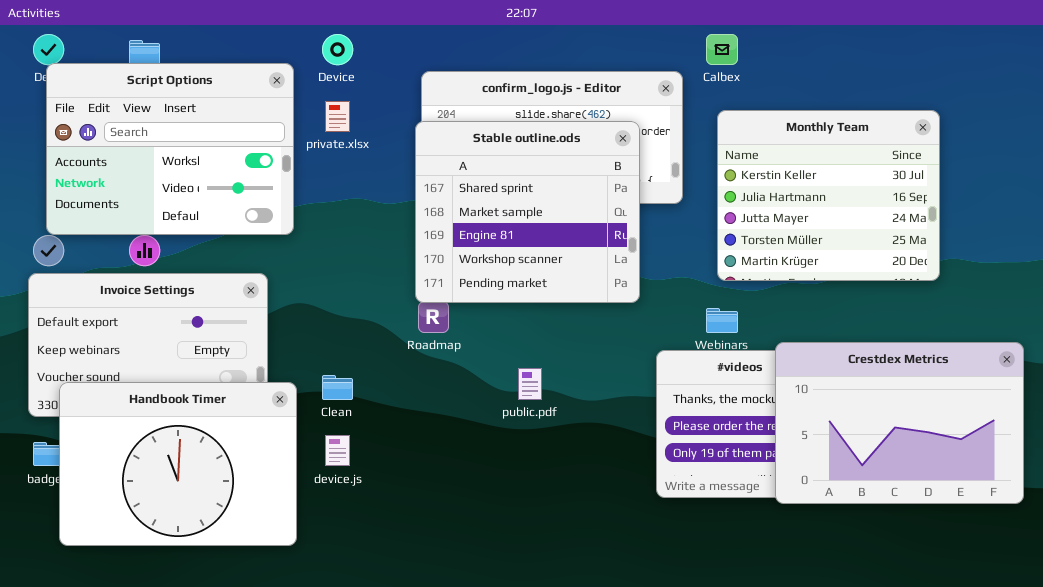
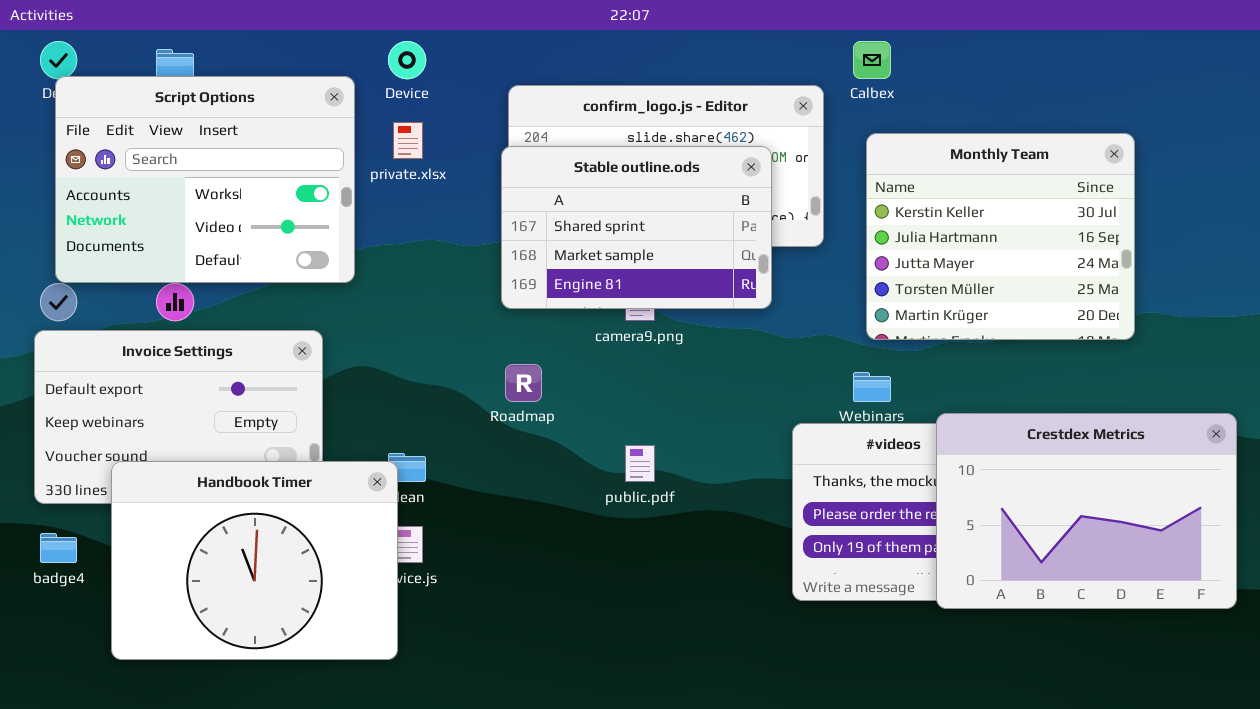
Stable outline.ods: [415,121,640,303] -> [501,146,772,309], resized
Handbook Timer: [59,382,297,546] -> [111,461,398,660], moved

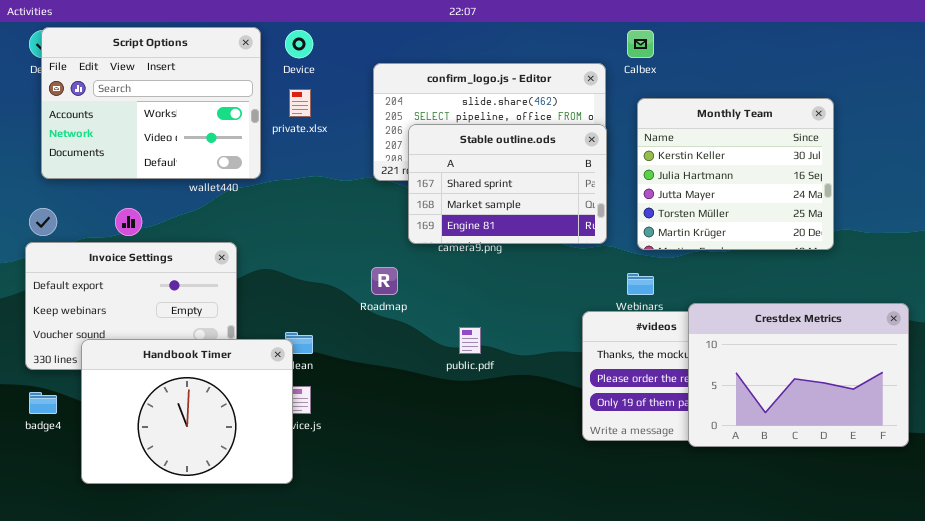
Script Options: [55,76,355,283] -> [41,27,261,179], moved
Stable outline.ods: [501,146,772,309] -> [408,124,607,244], moved

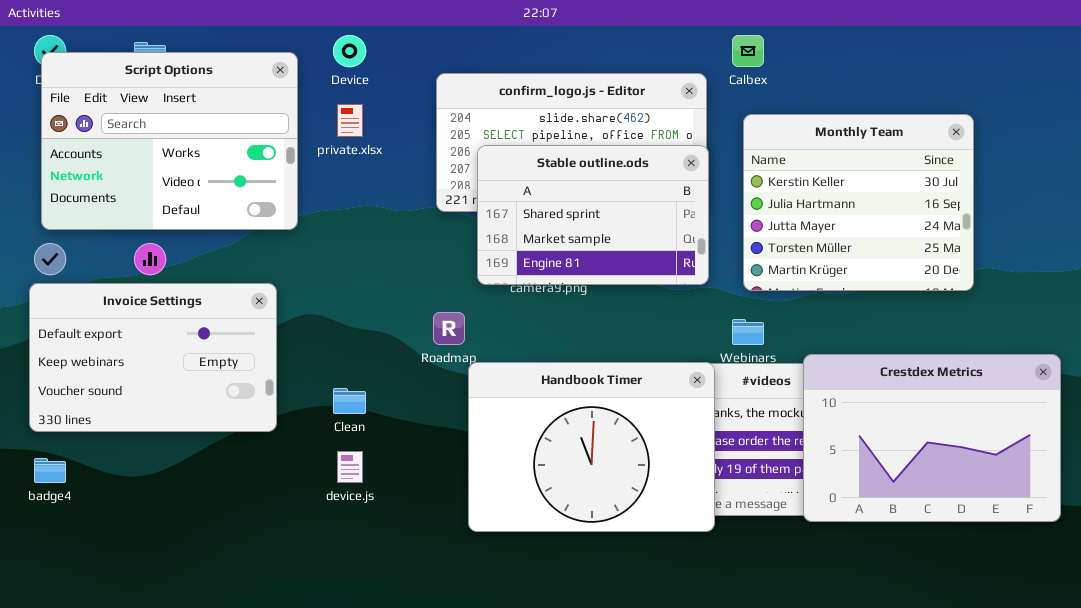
Script Options: [41,27,261,179] -> [41,52,298,230], moved
Handbook Timer: [81,339,293,484] -> [468,362,715,532], moved

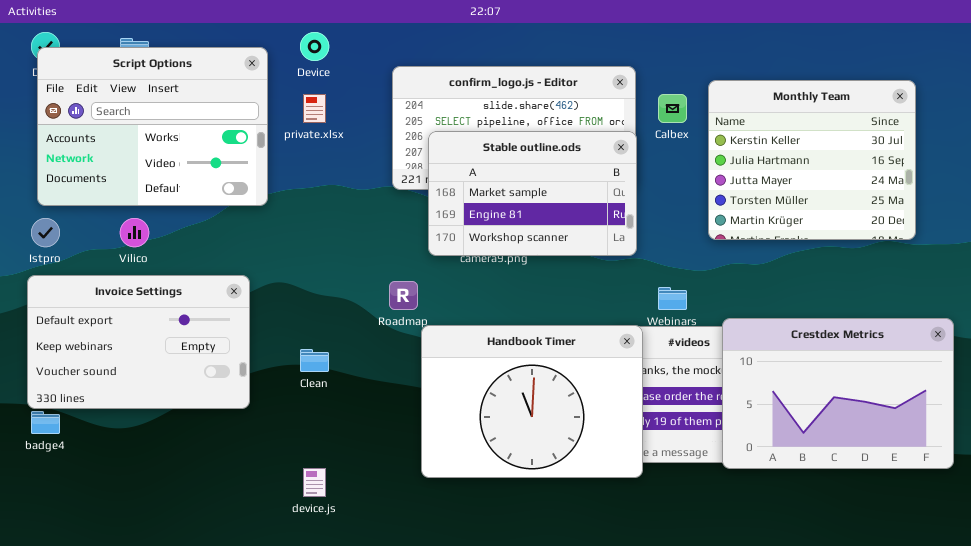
Calbex: [732,35,764,67] -> [658,94,687,123], moved
Monthly Team: [743,114,974,291] -> [708,80,916,240], moved
Stable outline.ods: [477,145,709,285] -> [428,131,637,256], scrolled down 1 row
Invoice Settings: [29,283,277,432] -> [27,275,250,409], moved
device.js: [337,451,363,483] -> [303,468,326,497], moved

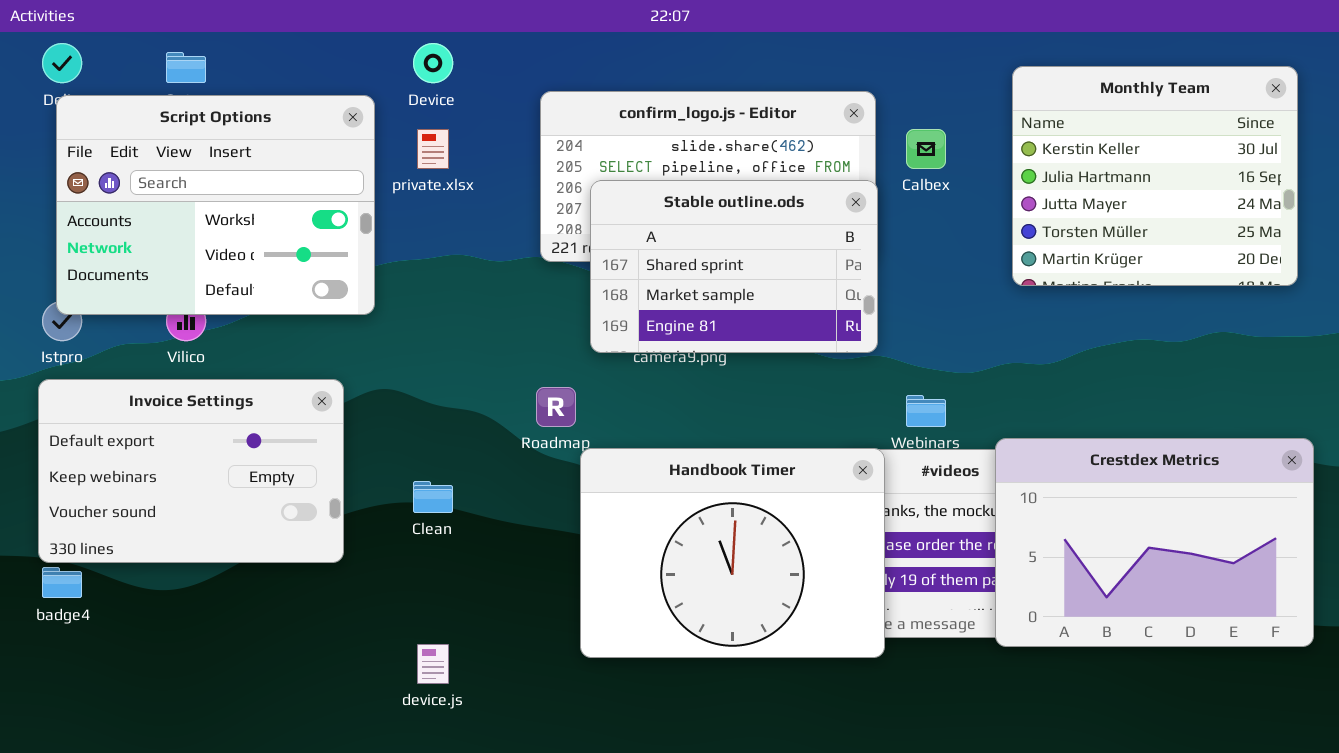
Script Options: [37,47,268,206] -> [56,95,375,315], moved
Monthly Team: [708,80,916,240] -> [1012,66,1298,286], moved
Stable outline.ods: [428,131,637,256] -> [590,180,878,353], scrolled up 1 row

